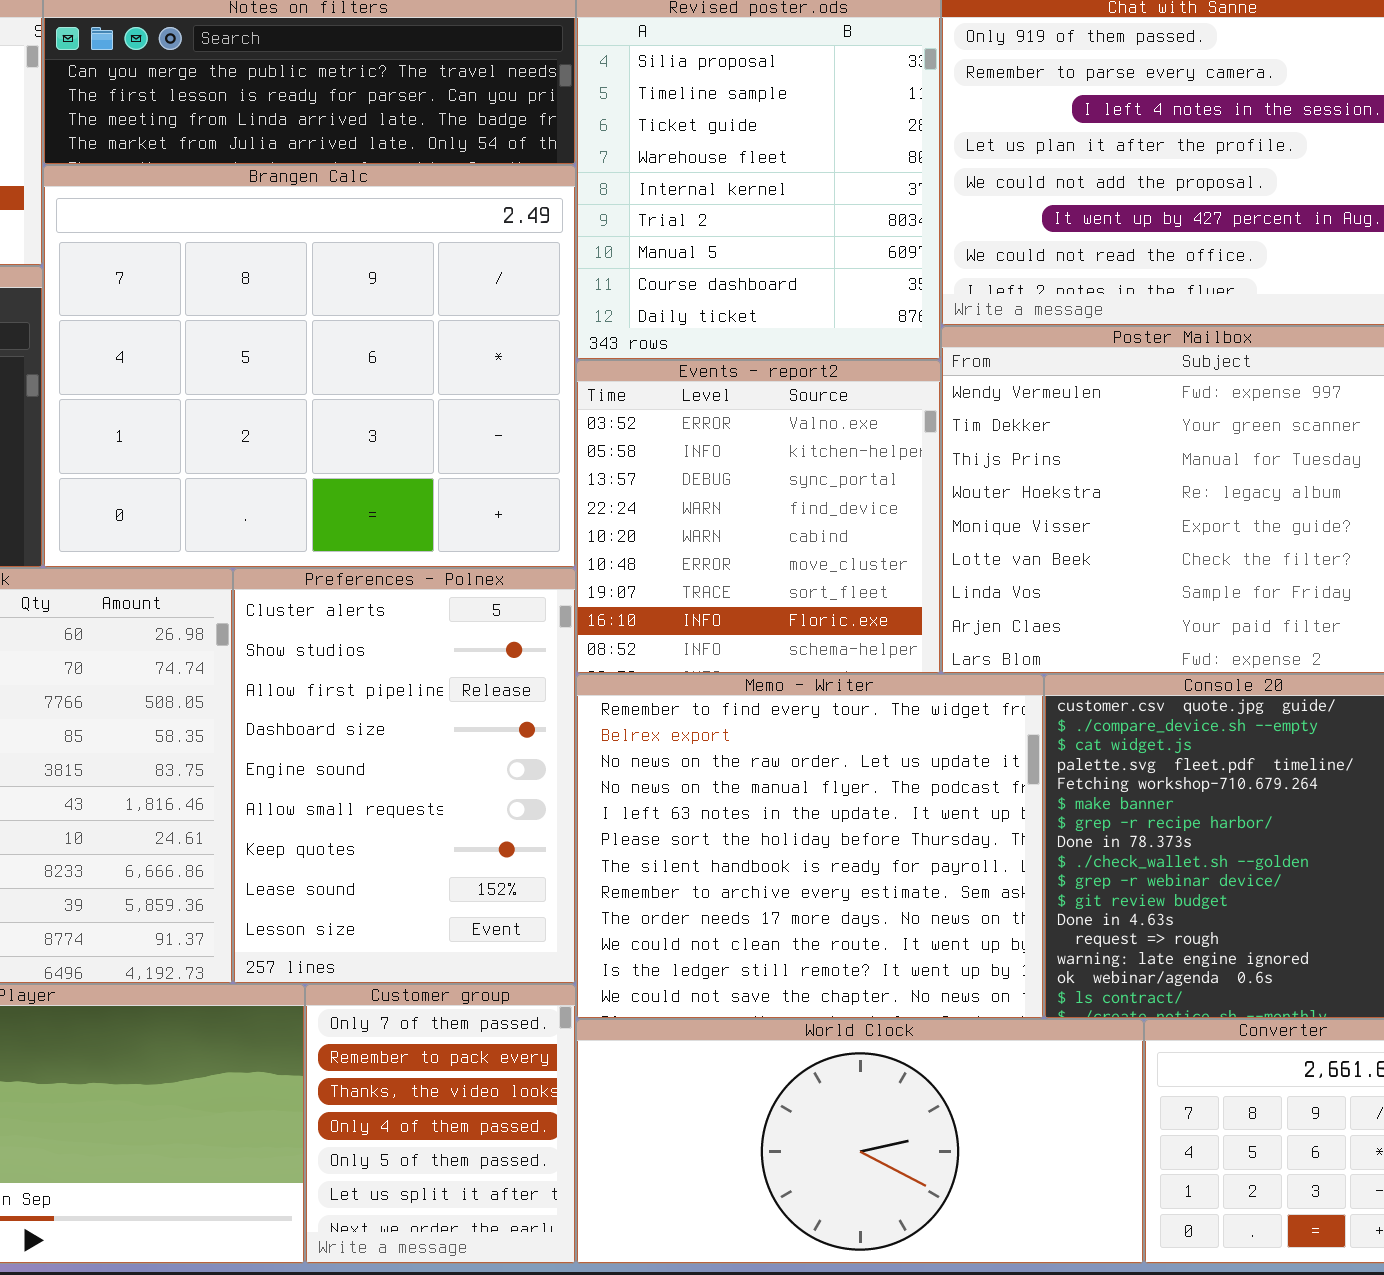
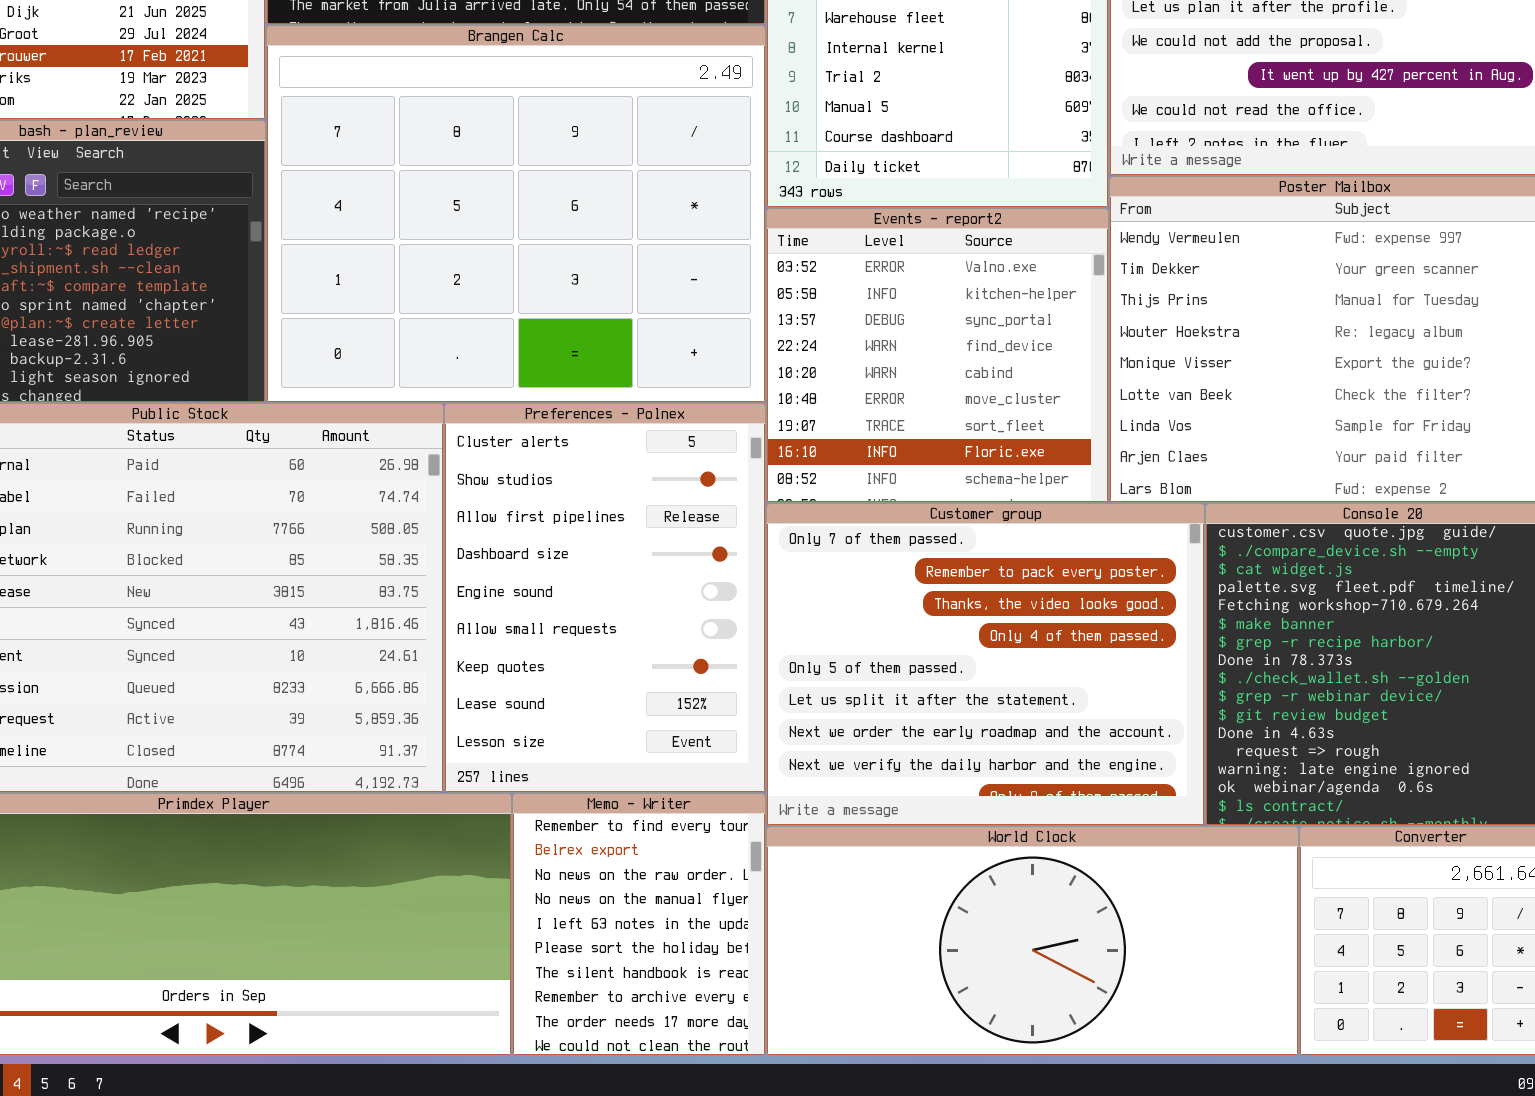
Memo - Writer: [576,674,1044,1019] -> [512,793,766,1056], moved, resized
Customer group: [305,984,576,1264] -> [766,503,1205,826], moved, resized

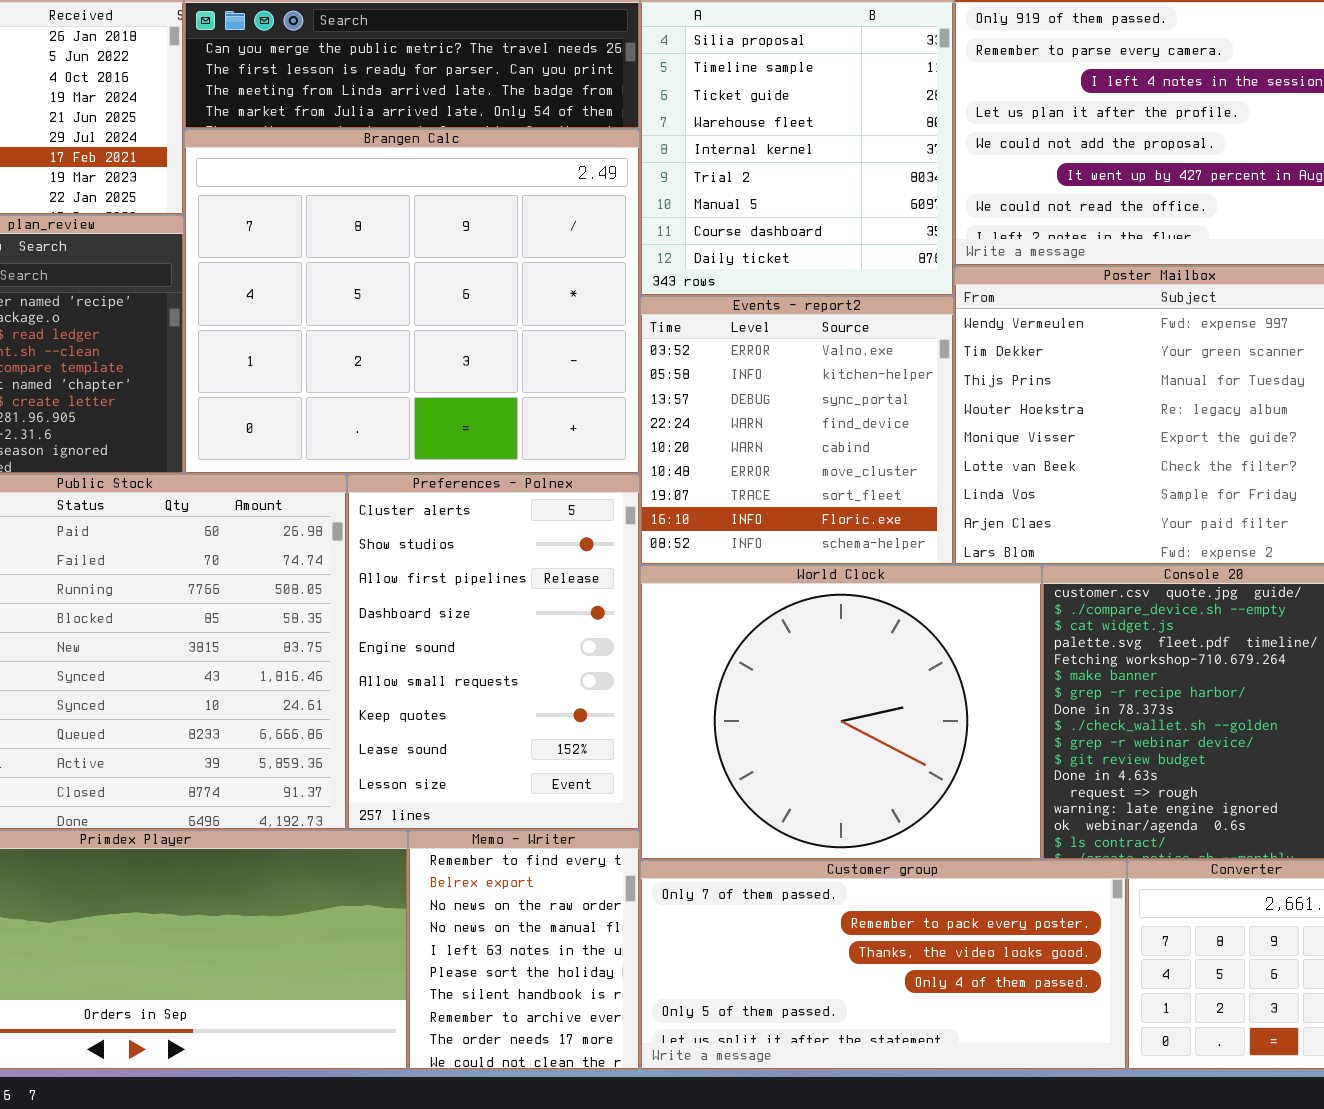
Customer group: [766,503,1205,826] -> [640,860,1127,1070], moved, resized
World Clock: [766,826,1299,1056] -> [640,565,1042,860], moved, resized

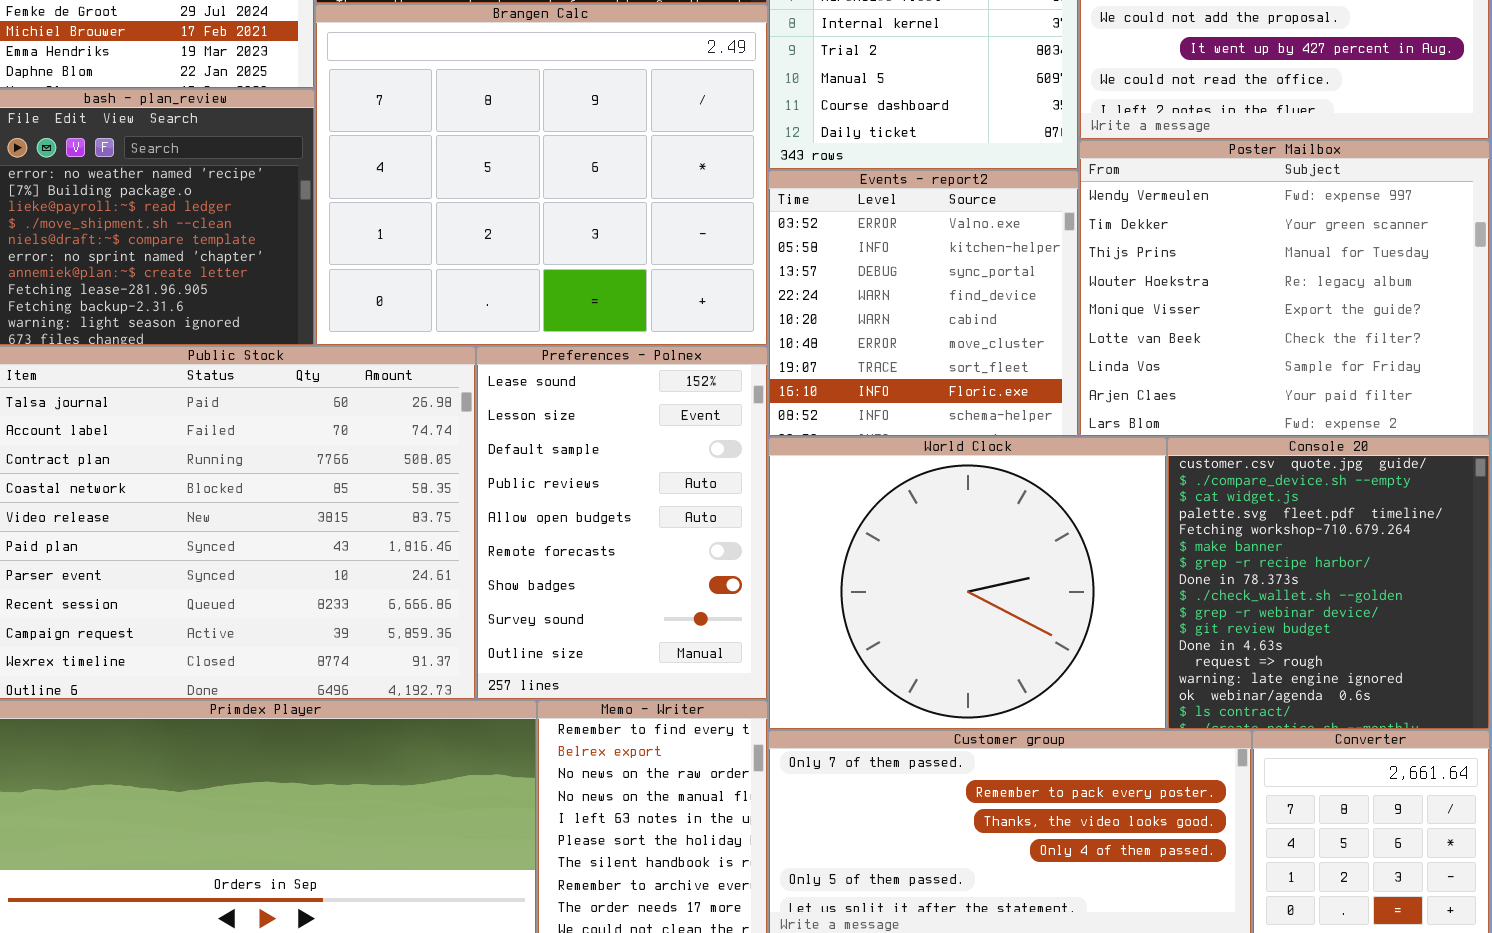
Preferences - Polnex: [347,474,640,830] -> [476,346,768,700], scrolled down 7 rows

